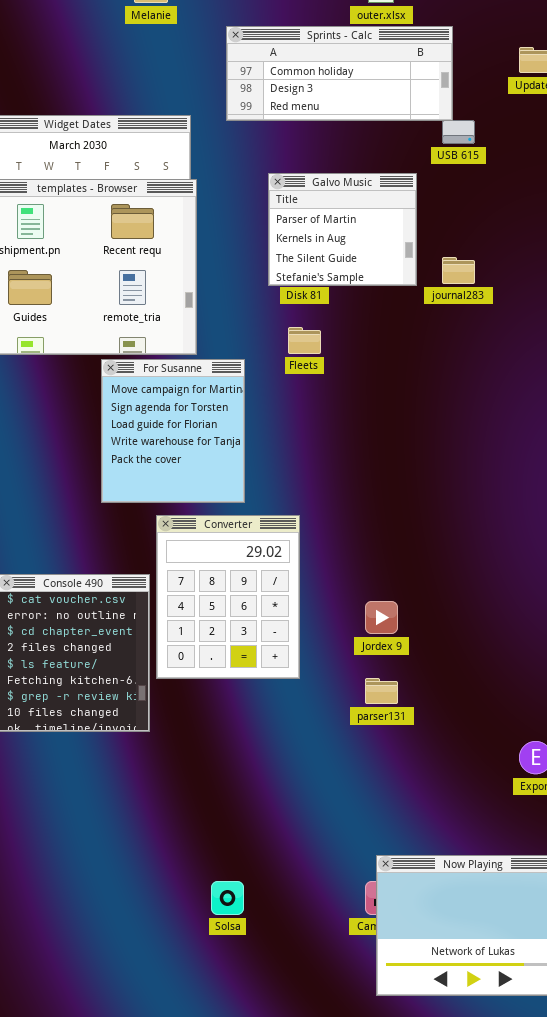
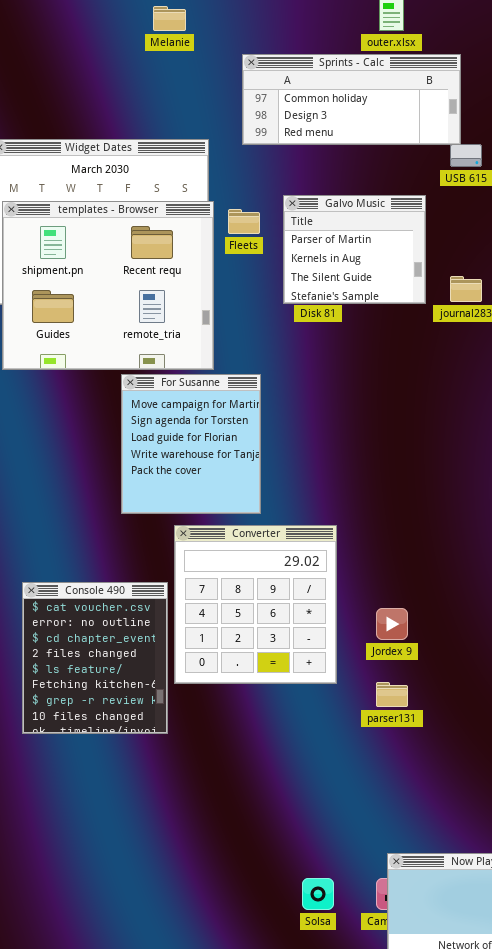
Fleets: [288,327,321,354] -> [228,209,260,234], moved
Converter: [156,515,300,679] -> [174,525,337,684], resized
Solsa: [211,881,244,915] -> [302,878,334,910], moved

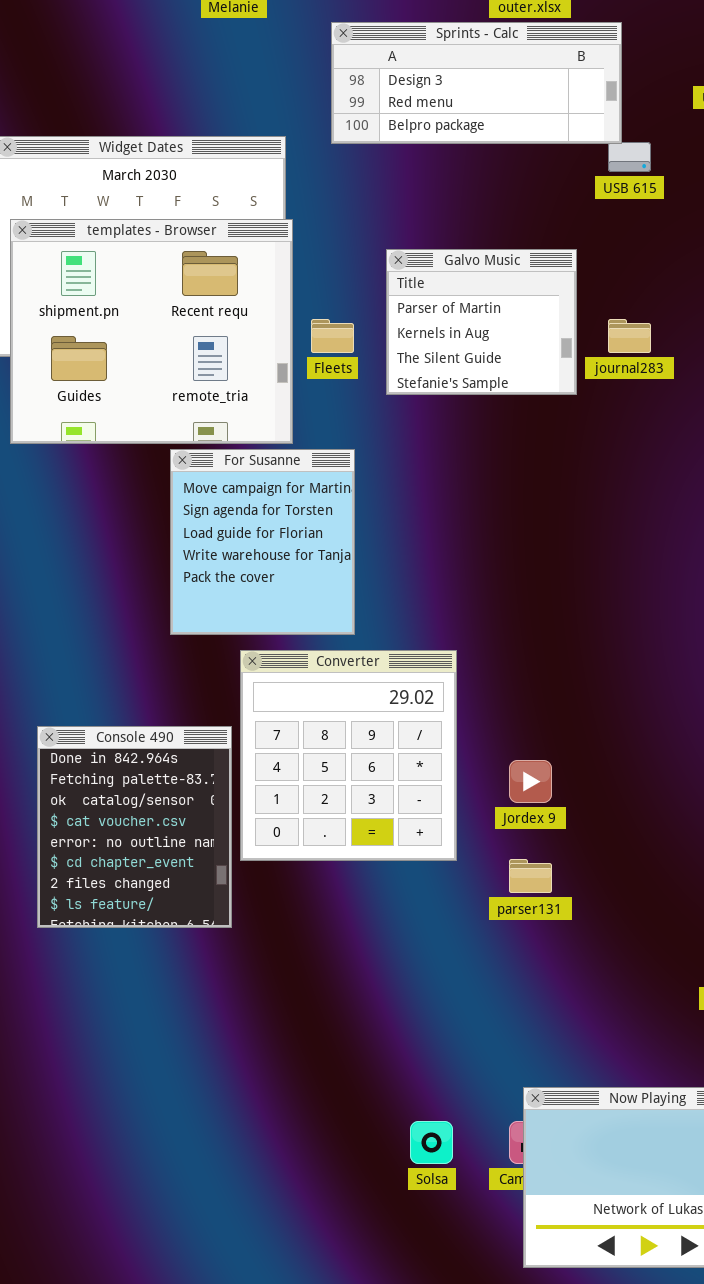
Sprints - Calc: [242,54,461,145] -> [331,22,622,144], scrolled down 1 row
Galvo Music: [283,195,426,304] -> [386,249,577,395], moved
Fleets: [228,209,260,234] -> [311,319,354,353], moved
Console 490: [22,582,168,734] -> [37,726,232,928], scrolled up 3 rows

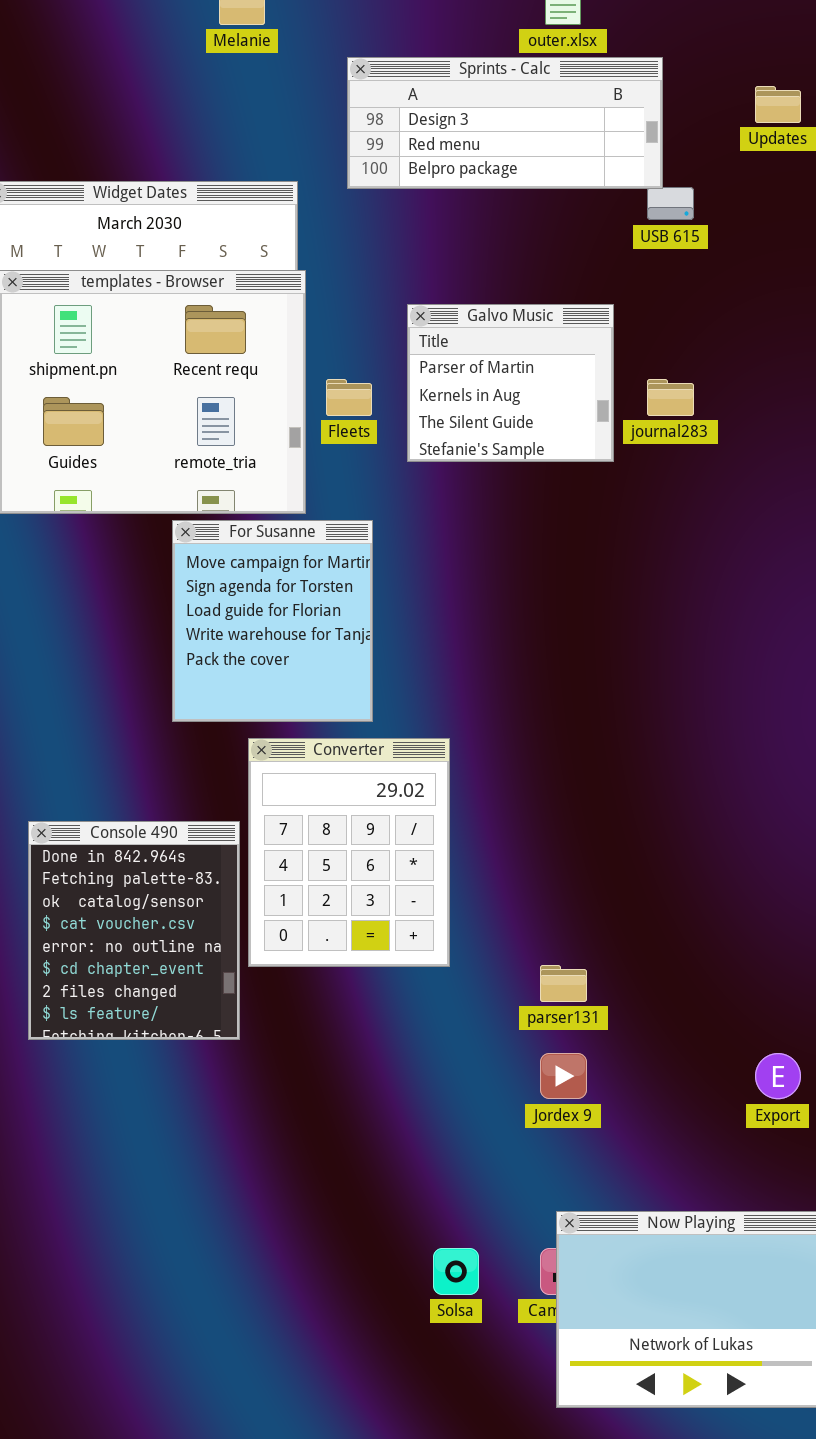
Converter: [240,650,457,861] -> [248,738,450,967], resized
Jordex 9: [509,760,552,803] -> [540,1053,587,1099], moved

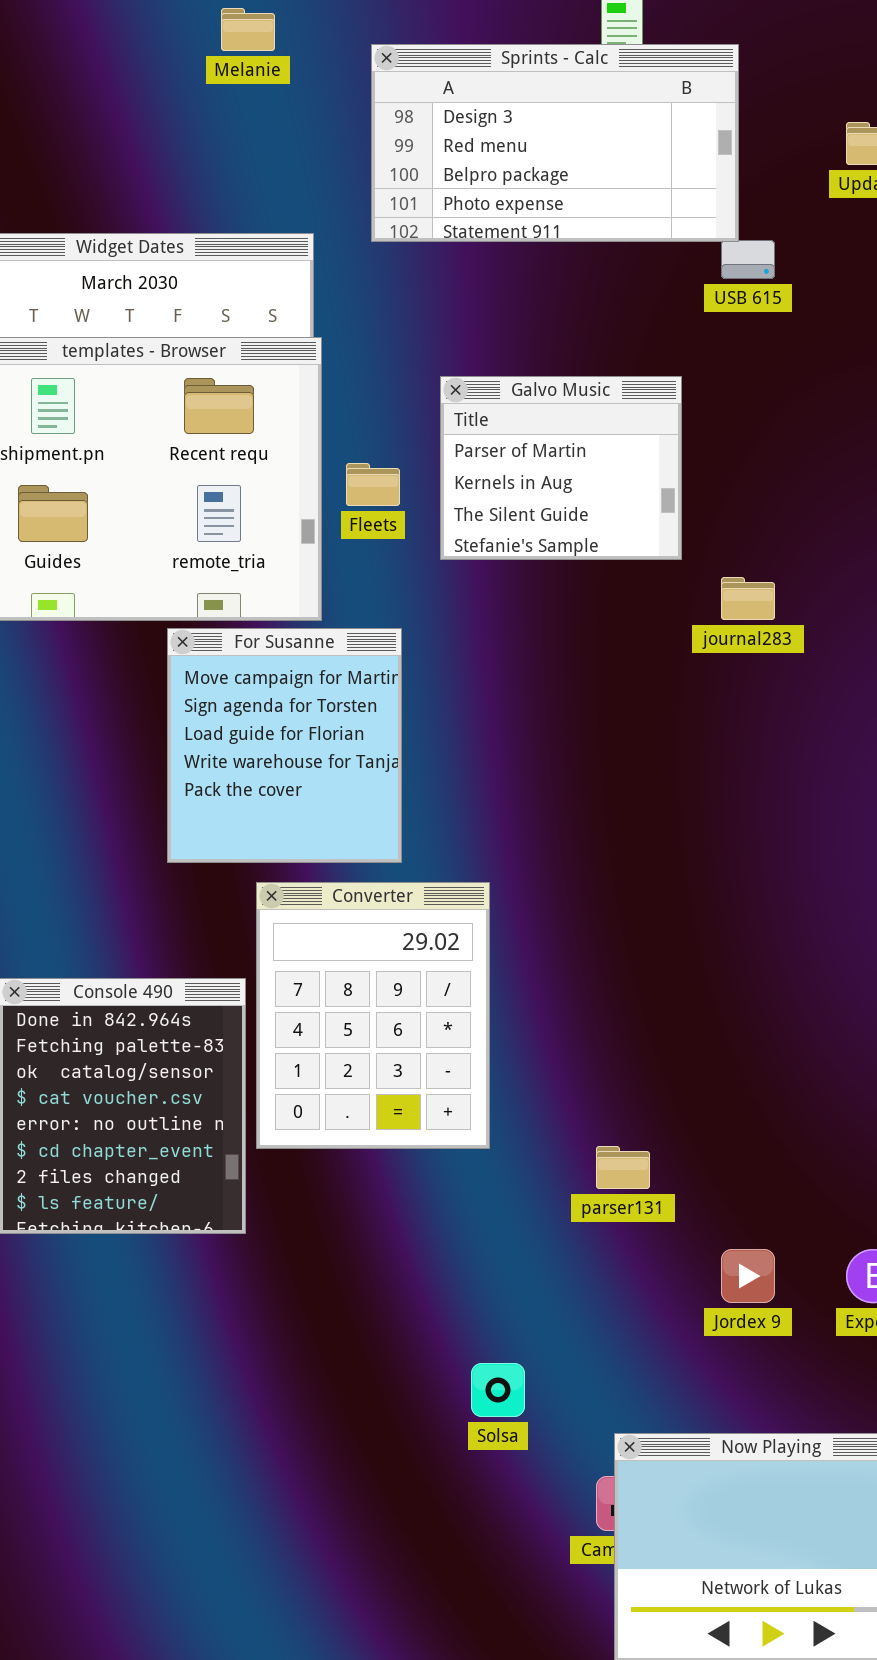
Sprints - Calc: [347,57,663,189] -> [371,44,739,242], resized
journal283: [647,379,694,416] -> [721,577,775,620], moved
Jordex 9: [540,1053,587,1099] -> [721,1249,775,1303], moved
Solsa: [433,1248,479,1295] -> [471,1363,525,1417], moved

